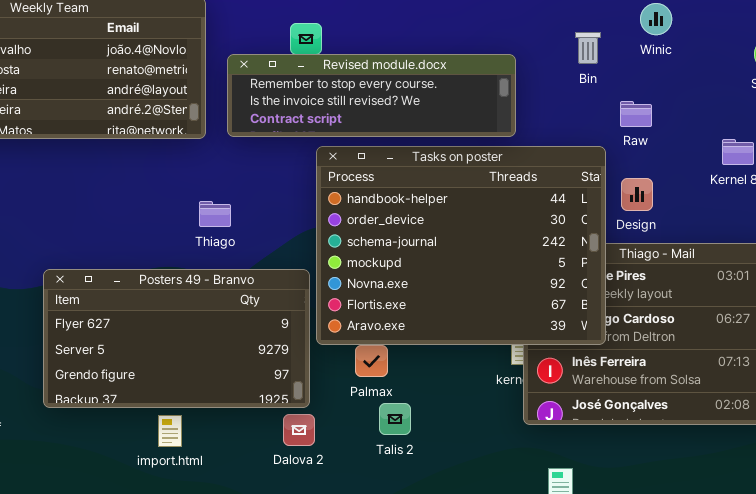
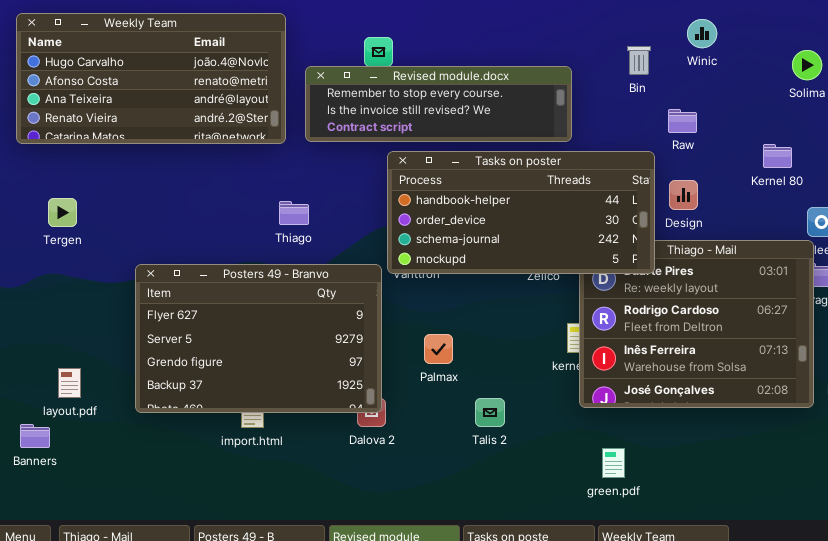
Tasks on poster: [316,146,606,345] -> [387,151,655,274], resized
Posters 49 - Branvo: [43,269,310,408] -> [135,264,382,413], resized
Talis 2: [379,403,411,435] -> [475,398,505,427], moved

